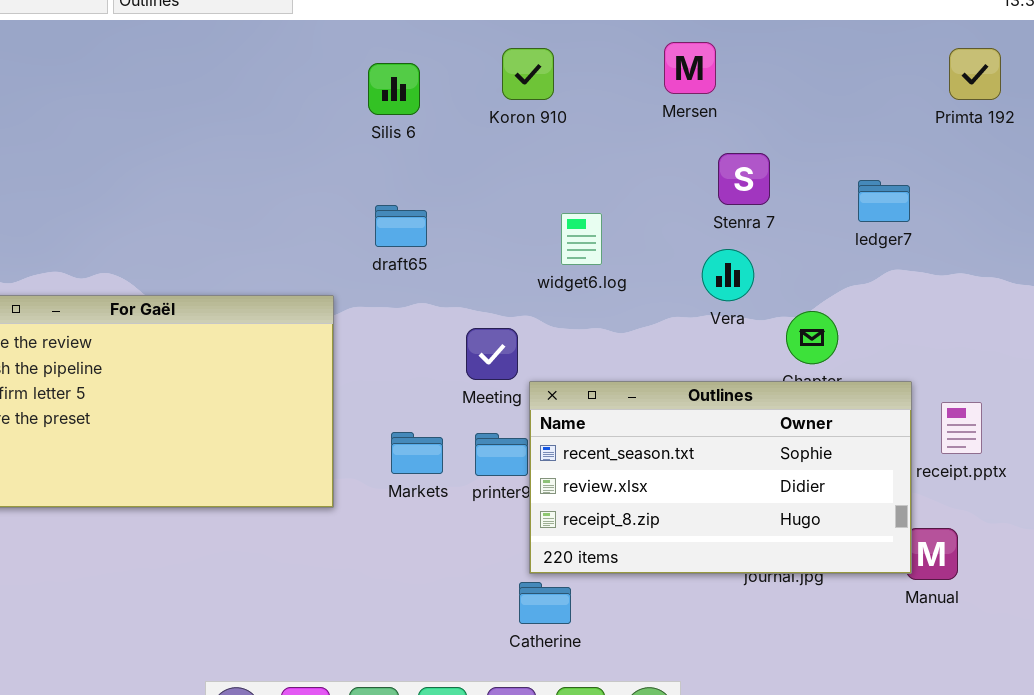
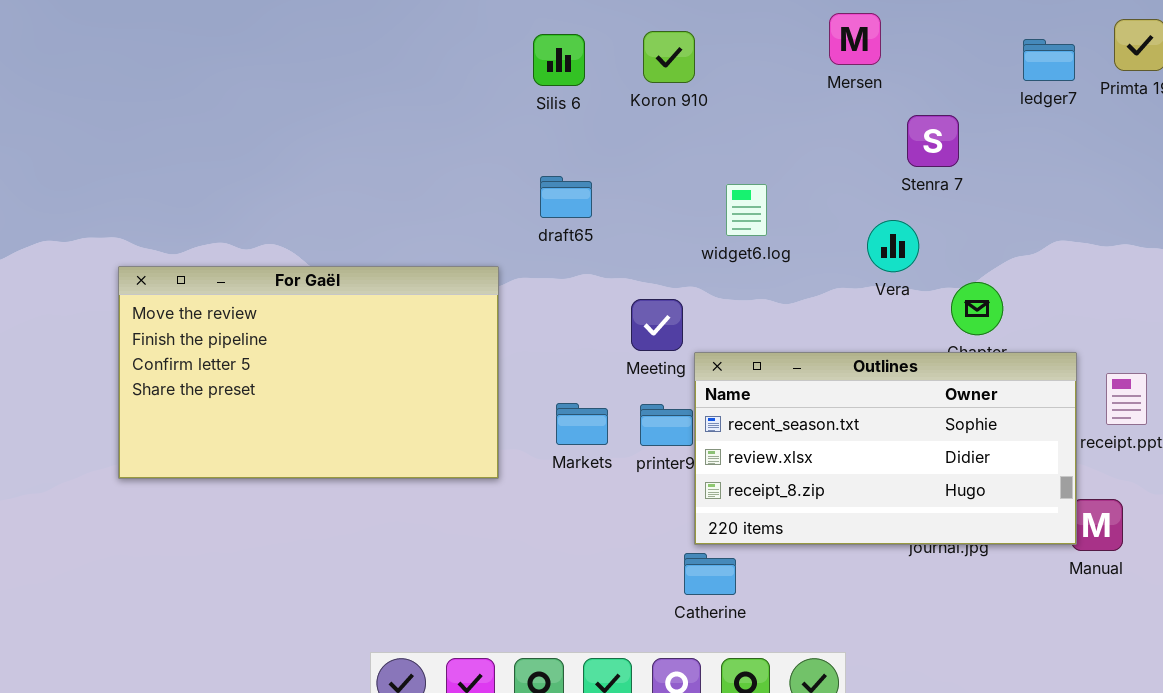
Koron 910: [502,48,554,100] -> [643,31,695,83], moved
Stenra 7: [718,153,770,205] -> [907,115,959,167], moved
ledger7: [858,180,910,222] -> [1023,39,1075,81], moved

